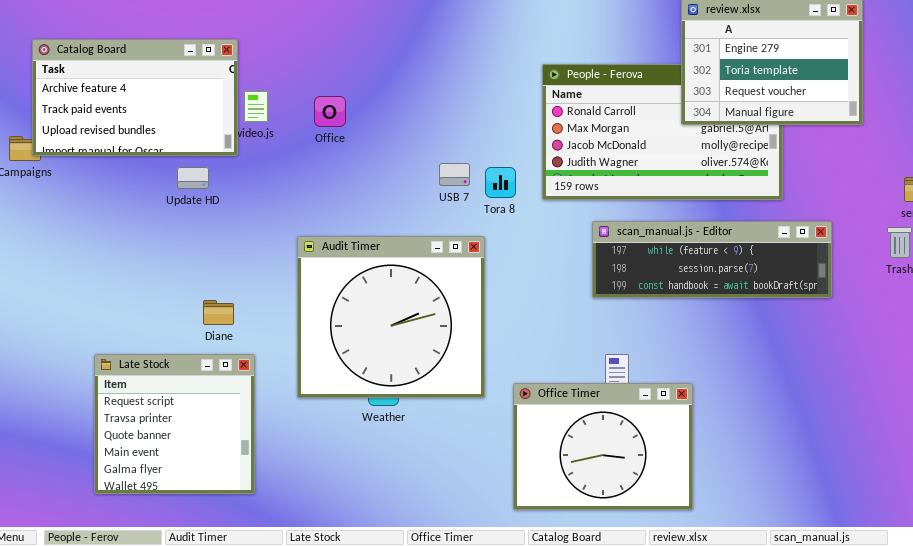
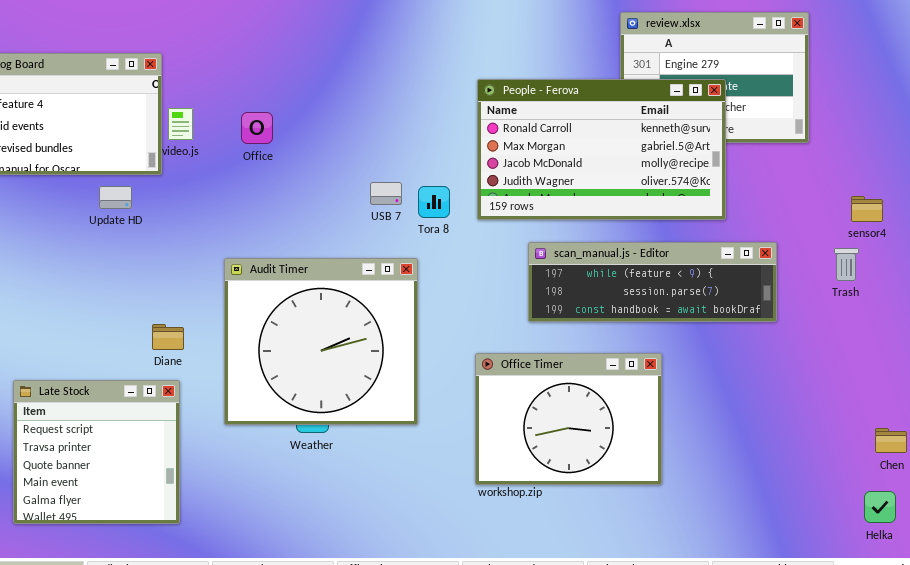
People - Ferova: [542,64,783,200] -> [477,79,726,220], raised
Diane: [203,300,234,325] -> [152,324,184,350], moved
Office Timer: [513,383,693,510] -> [475,353,662,485], moved

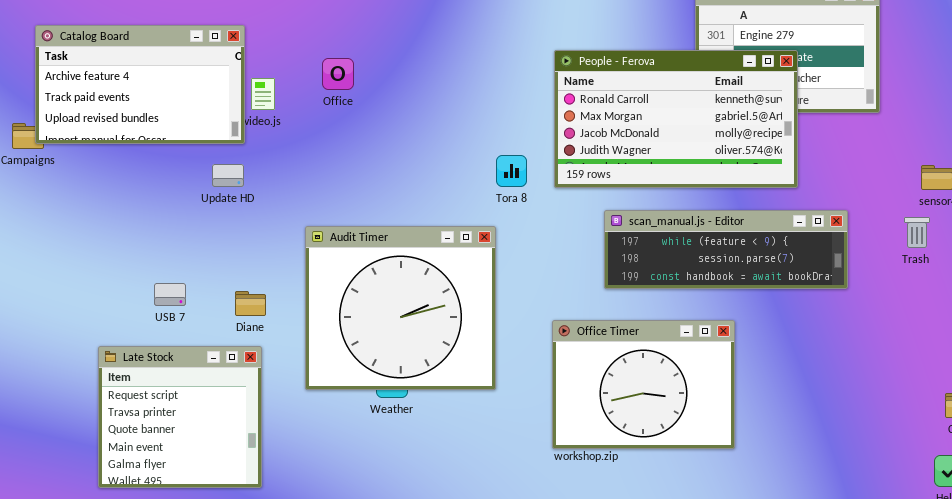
Office: [241,112,273,144] -> [322,58,354,90], moved
USB 7: [370,182,402,205] -> [154,283,186,306], moved
Update HD: [99,186,132,209] -> [212,164,244,187], moved

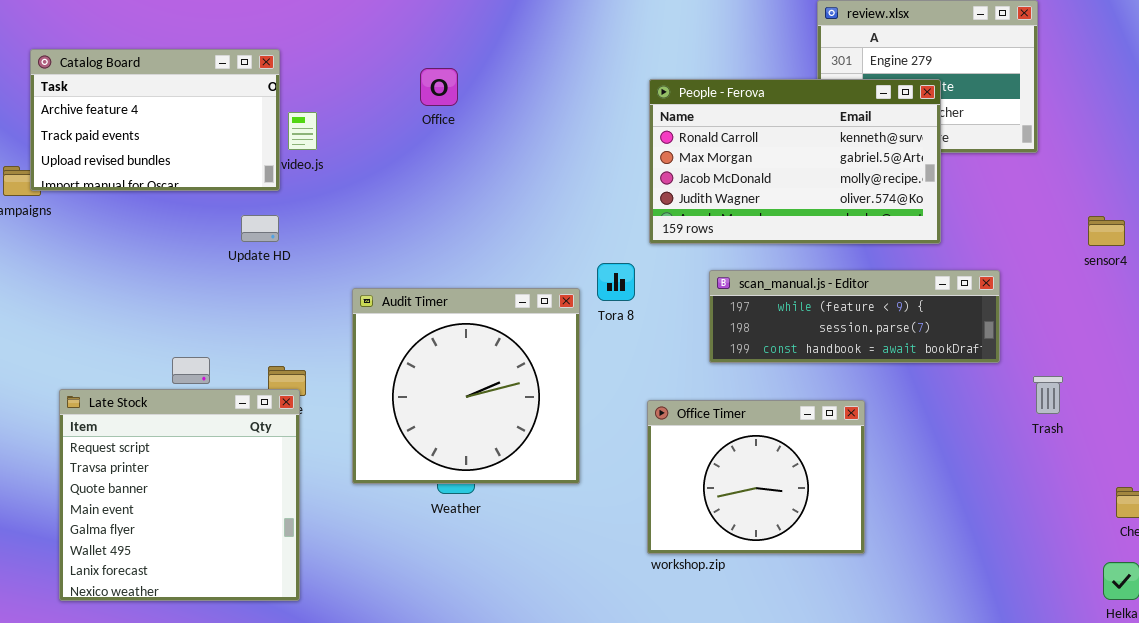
Office: [322,58,354,90] -> [420,68,458,106], moved
Tora 8: [496,155,527,187] -> [597,263,635,301], moved
Trash: [904,217,930,248] -> [1033,376,1063,414], moved
Late Stock: [98,346,262,488] -> [59,389,300,601], resized

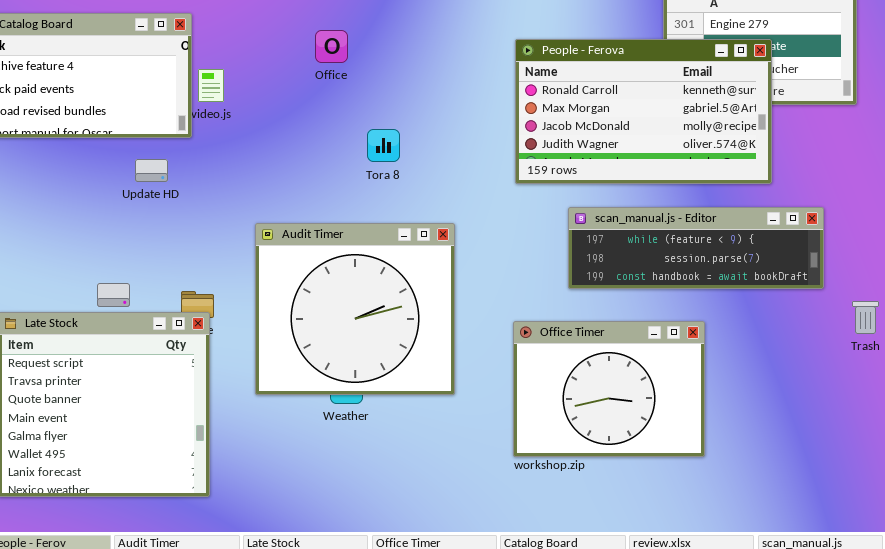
Update HD: [241,215,279,242] -> [135,159,168,182], moved
Tora 8: [597,263,635,301] -> [367,129,400,162], moved

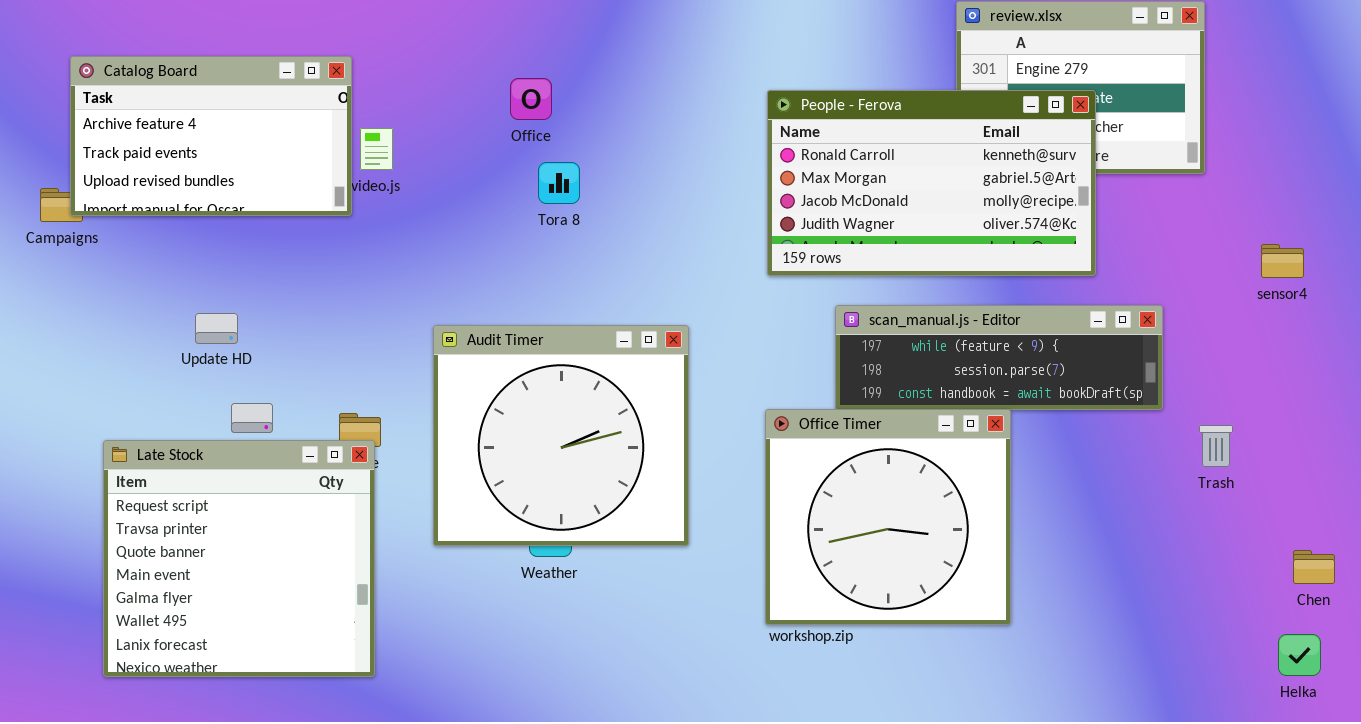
Tora 8: [367,129,400,162] -> [538,162,580,204], moved
Update HD: [135,159,168,182] -> [195,313,238,344], moved
Office Timer: [513,321,705,457] -> [765,409,1011,625], resized

